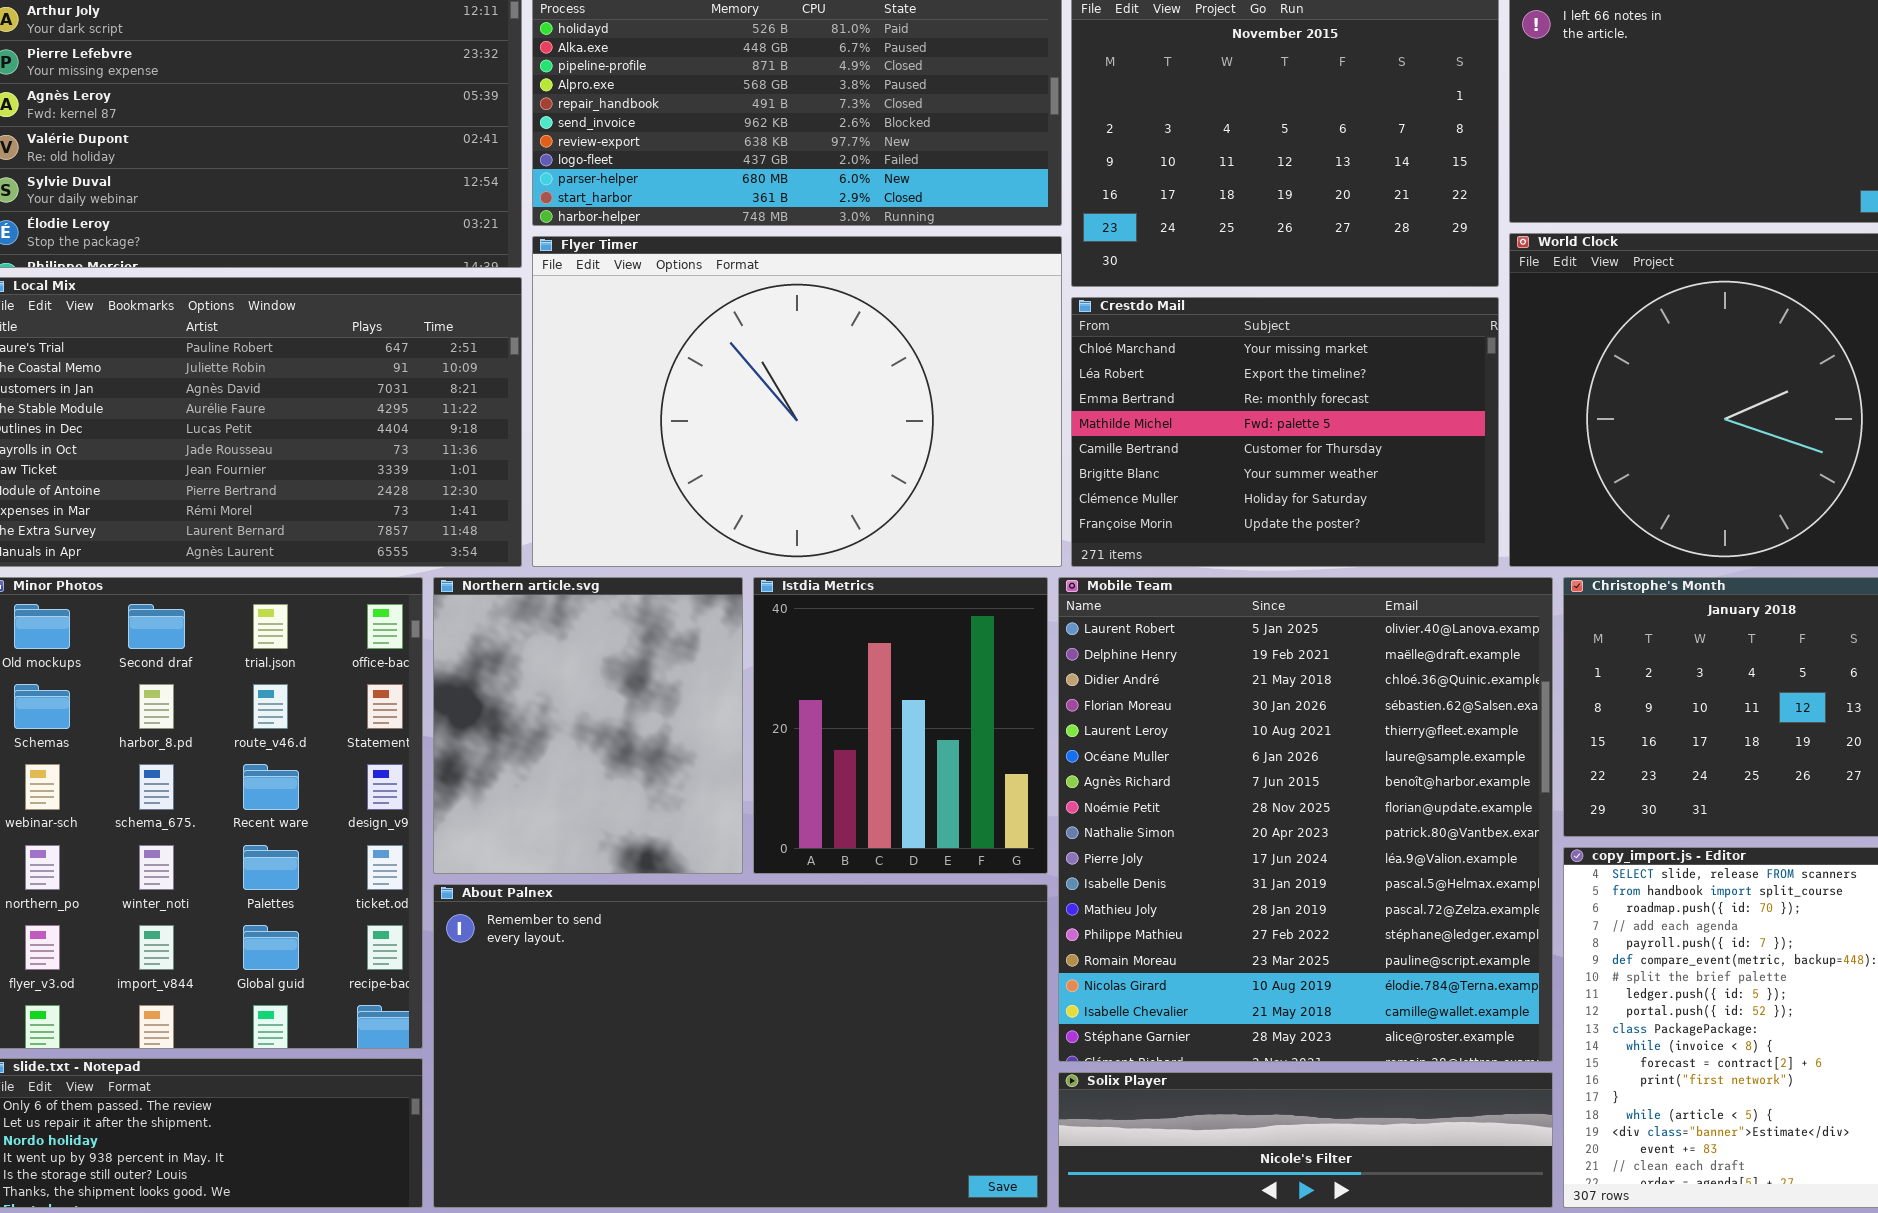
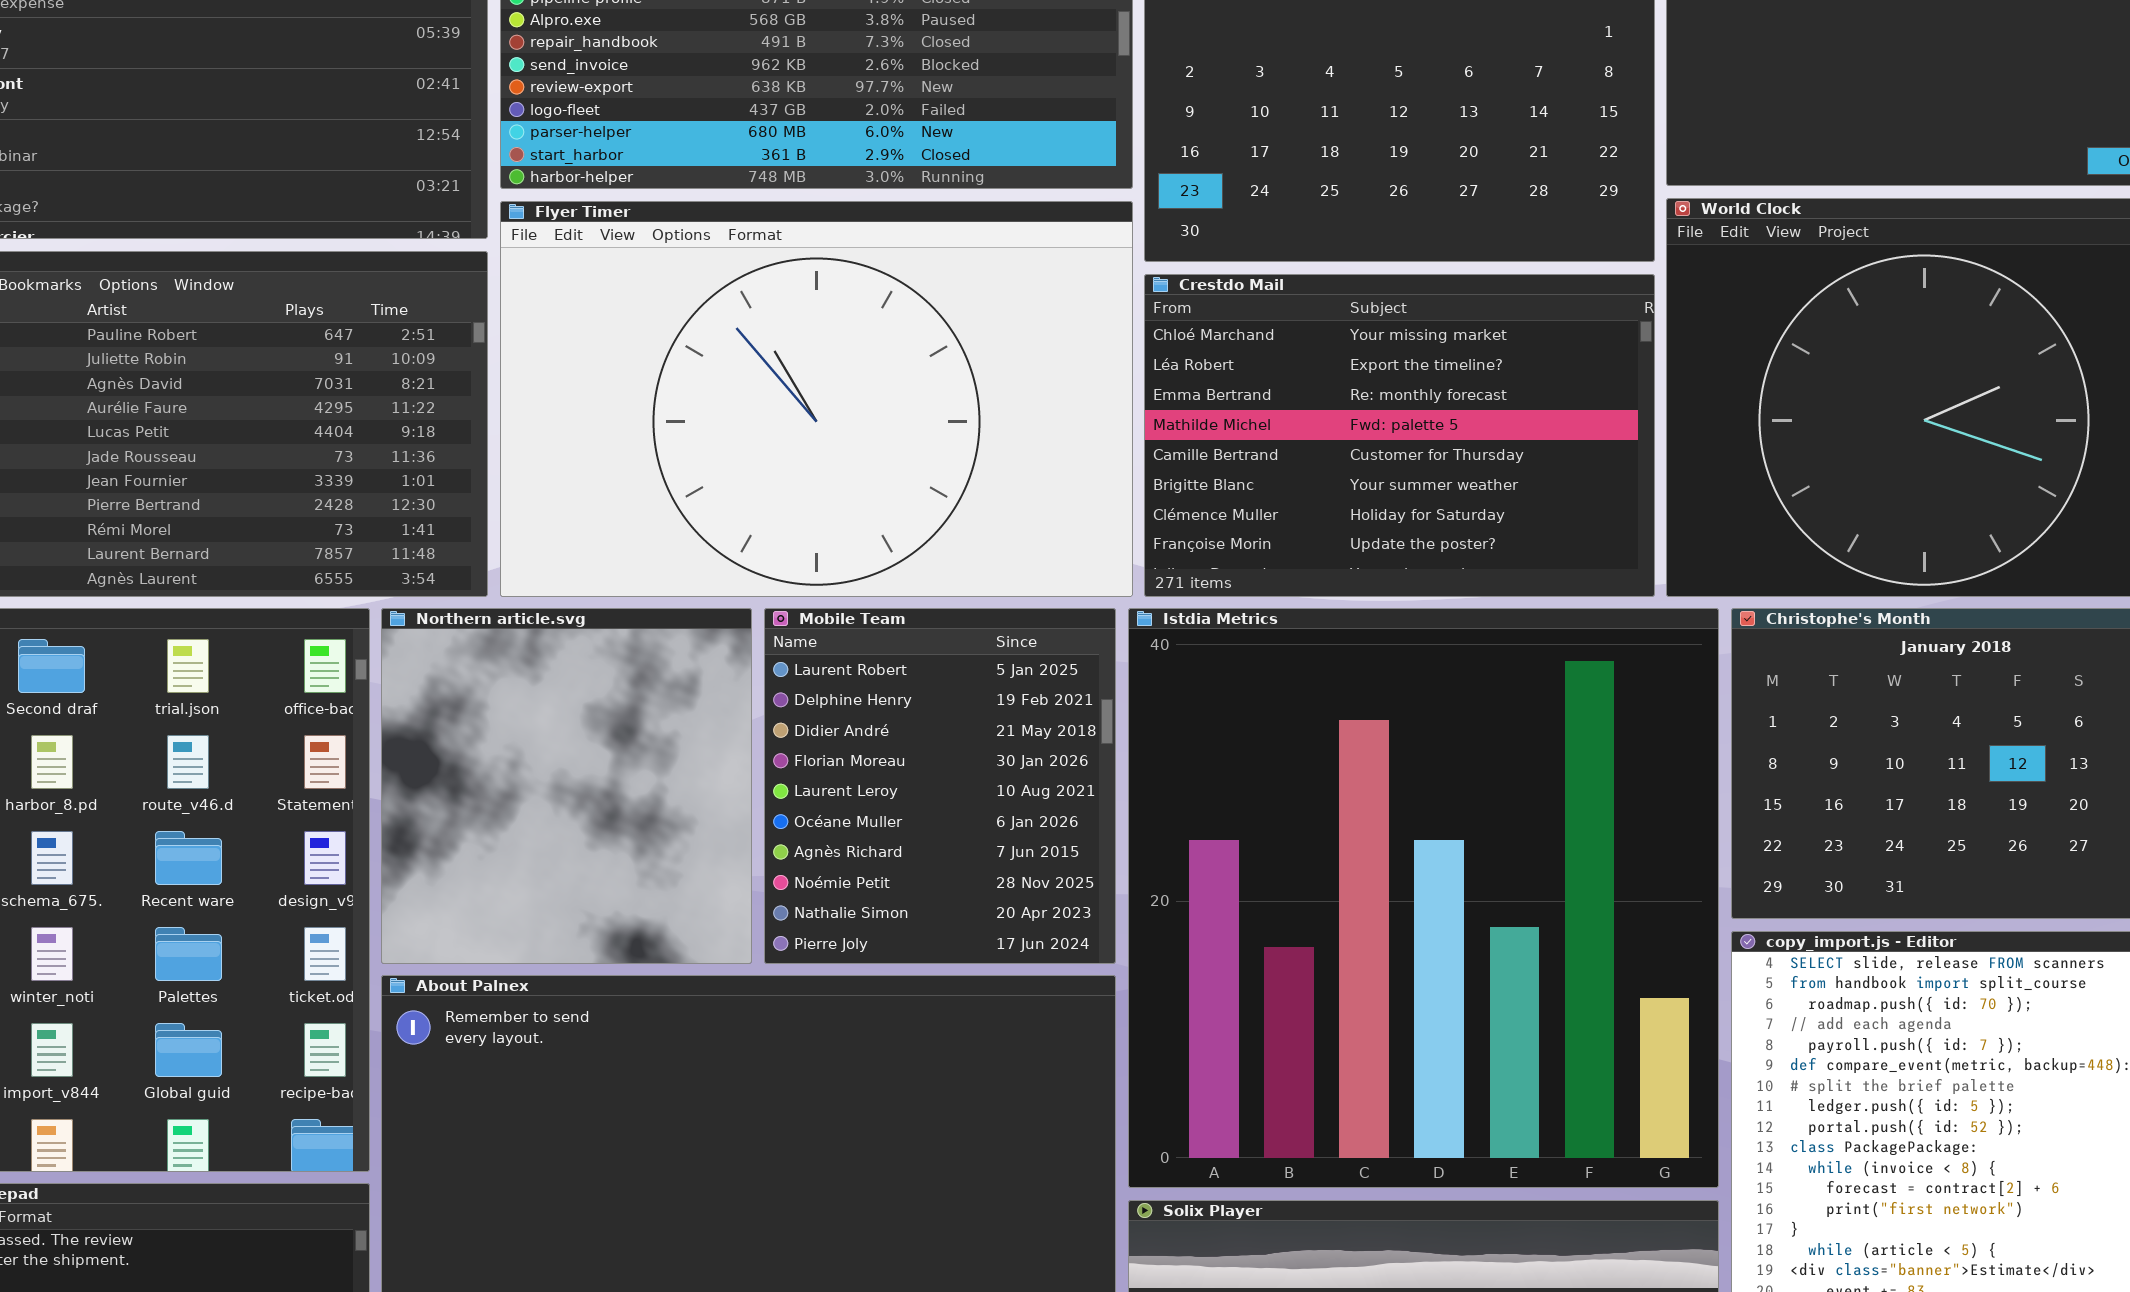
Istdia Metrics: [753,577,1048,874] -> [1128,608,1719,1188], moved, resized
Mobile Team: [1058,577,1553,1062] -> [764,608,1116,964], moved, resized

